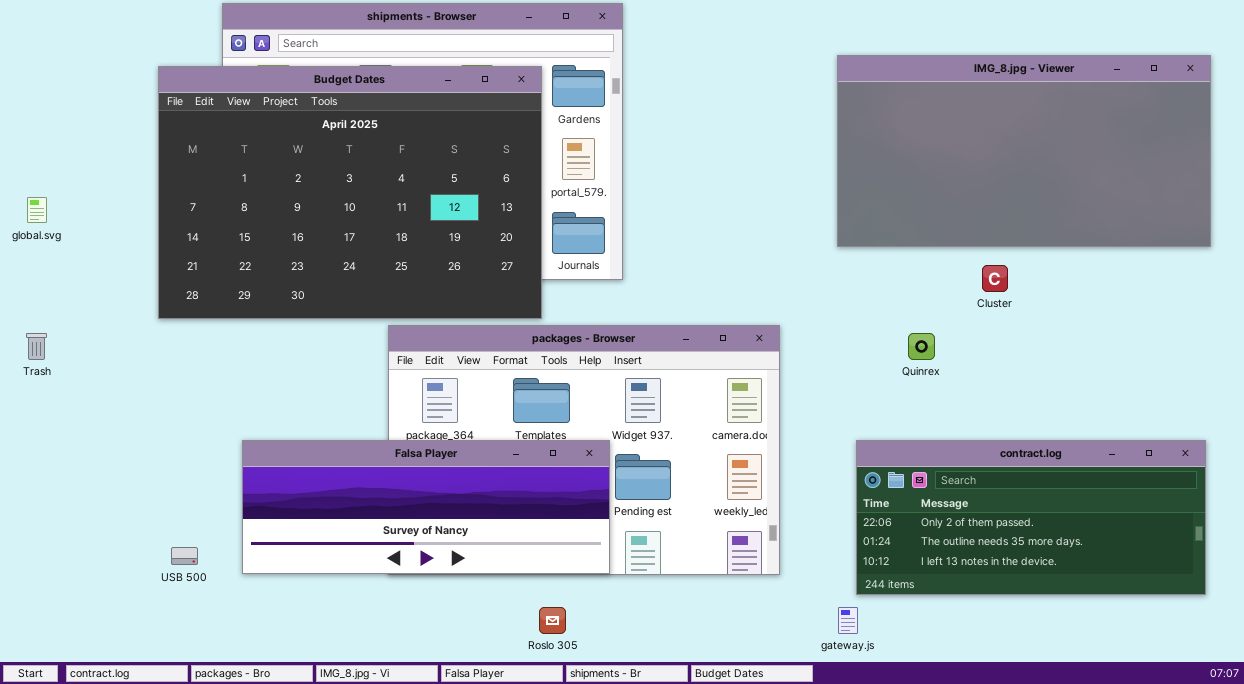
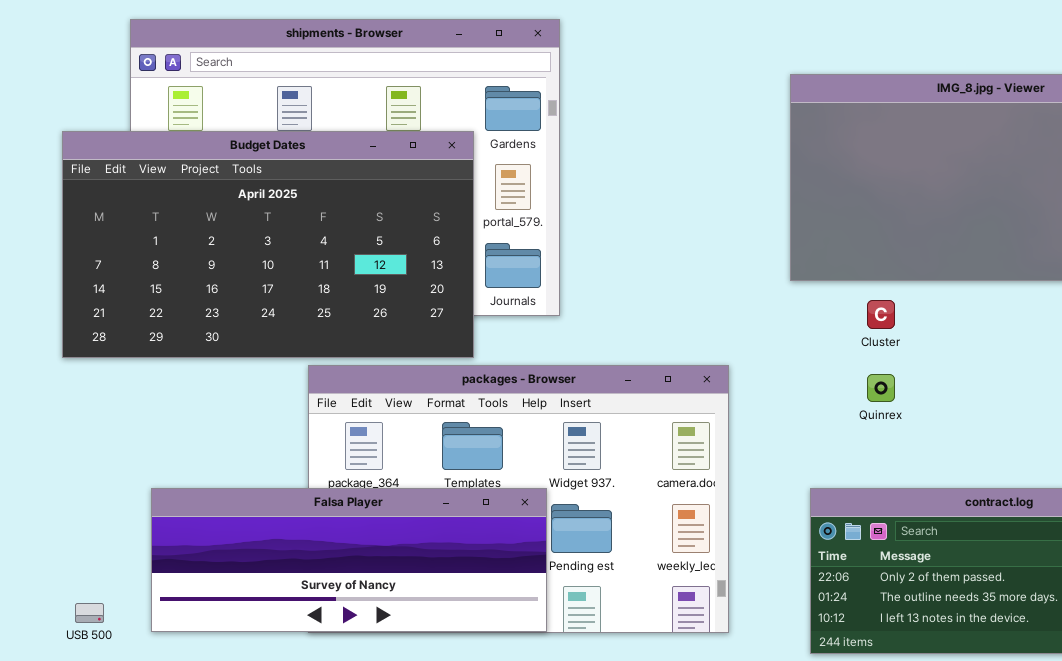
Budget Dates: [158,66,542,319] -> [62,131,474,358], resized
Cluster: [982,265,1008,292] -> [867,300,895,329], moved

